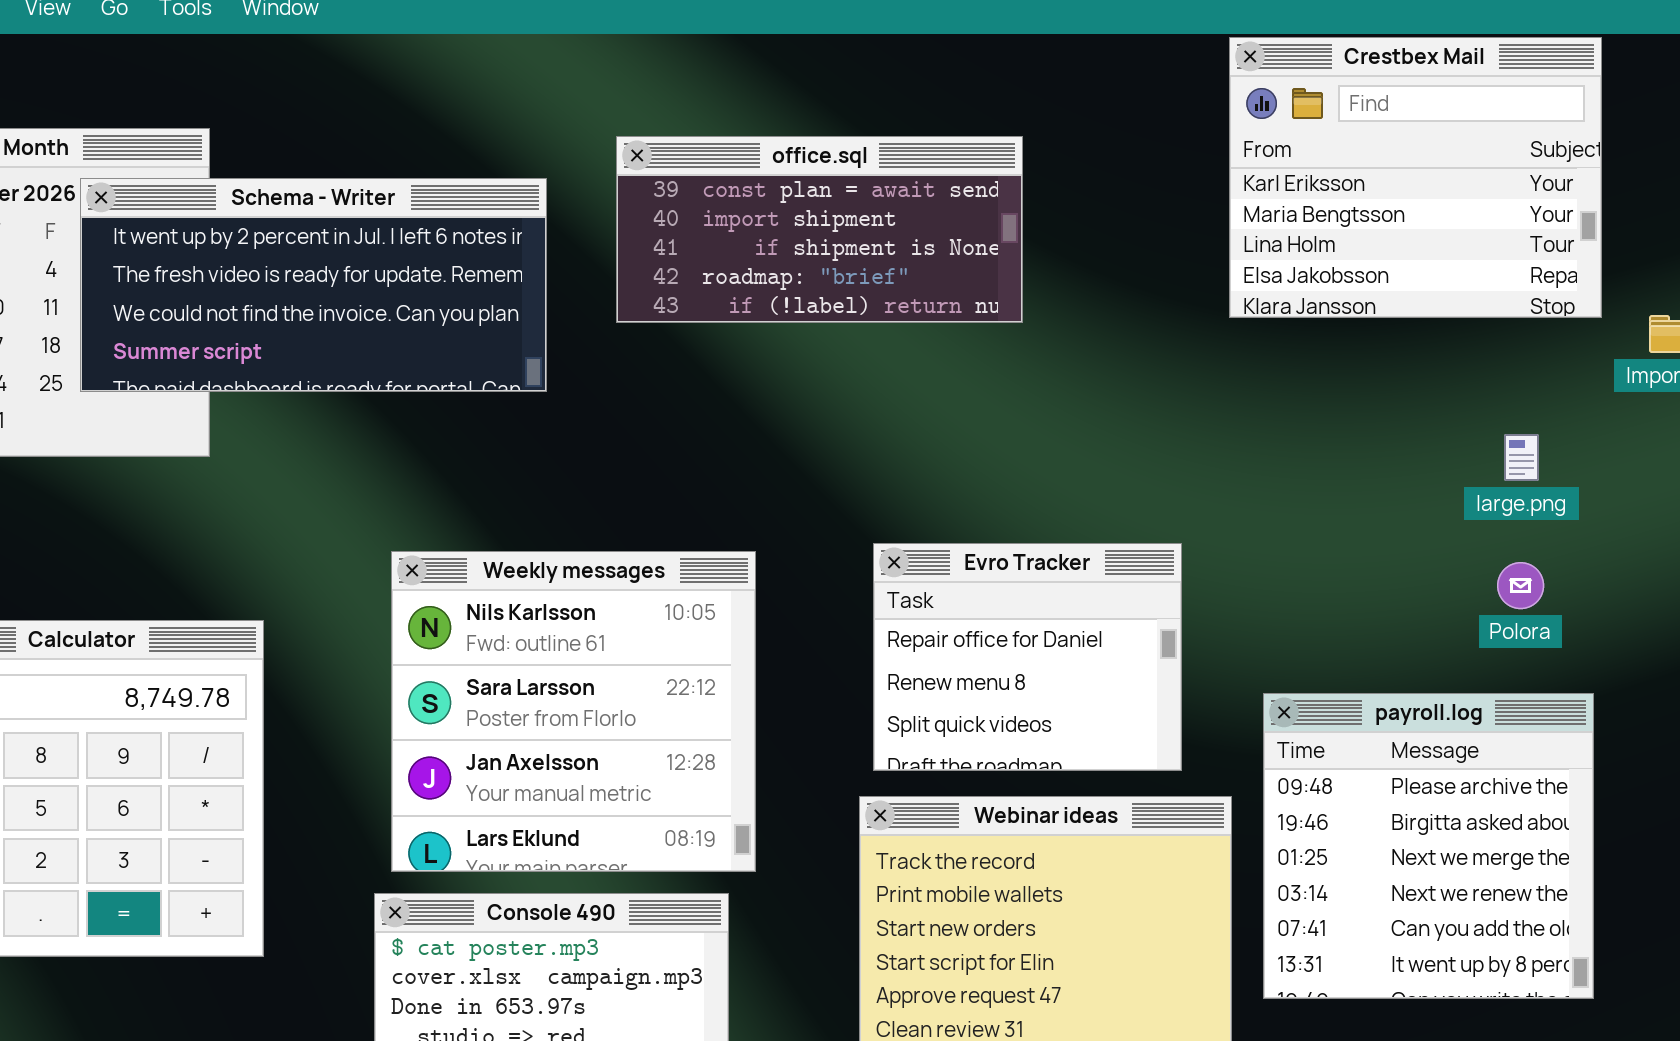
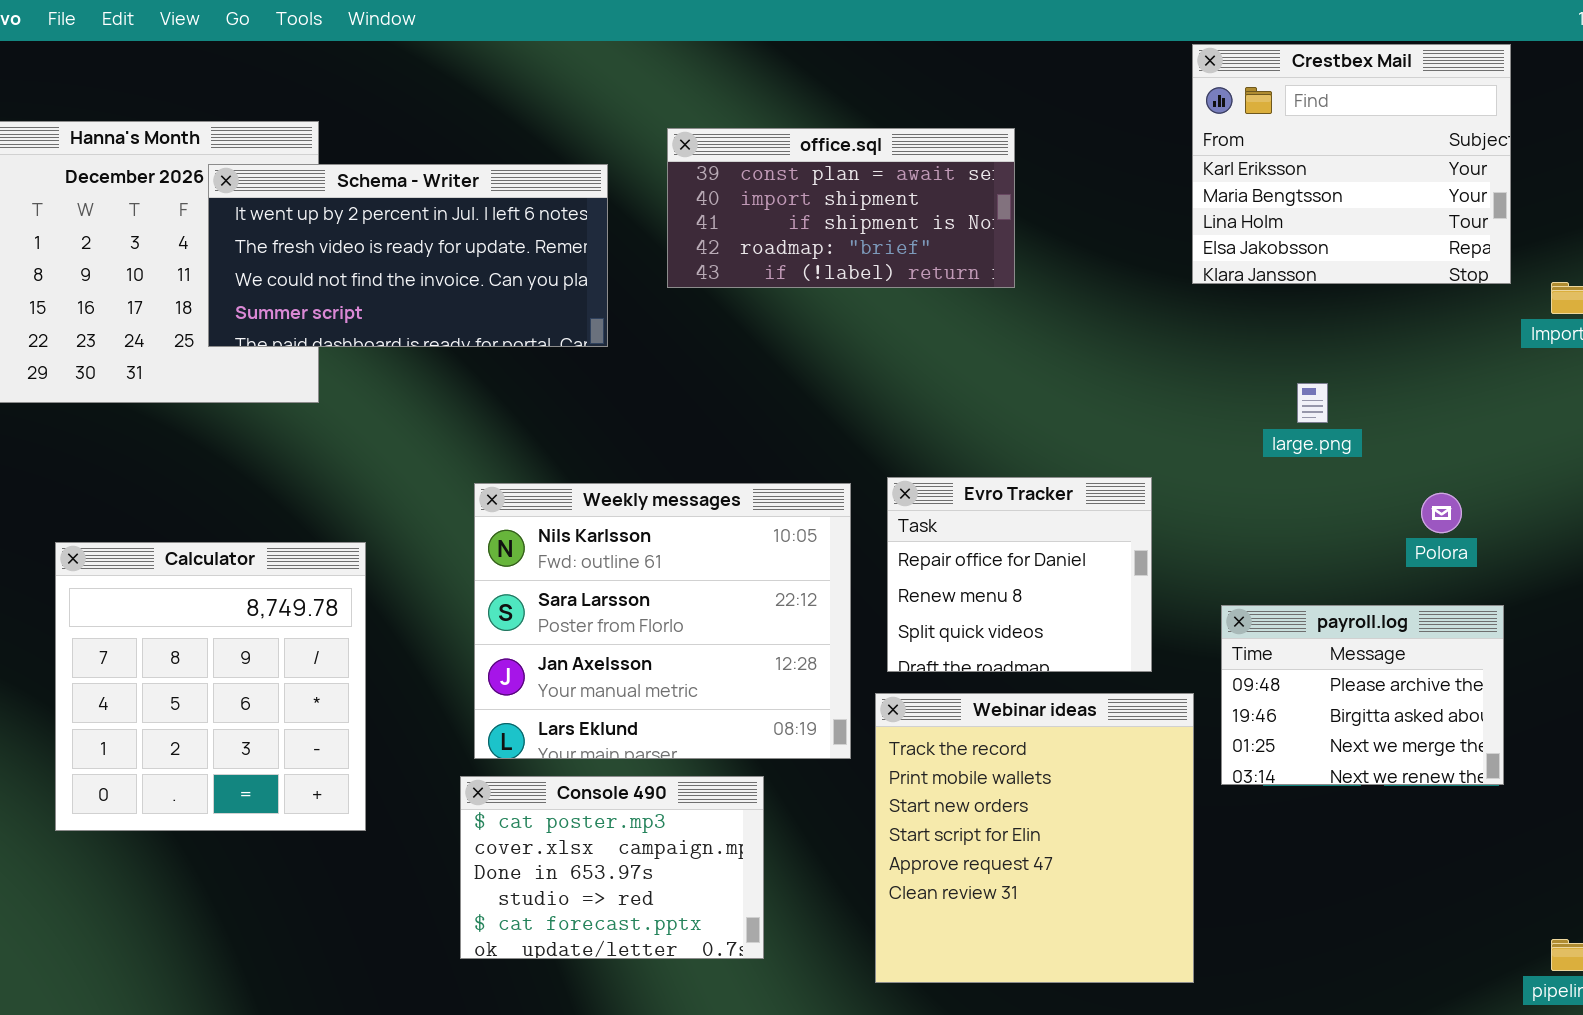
large.png: [1504,434,1539,481] -> [1297,383,1328,423], moved
Weekly messages: [391,551,756,872] -> [474,483,851,759], resized
payroll.log: [1263,693,1594,999] -> [1221,605,1504,785], resized

